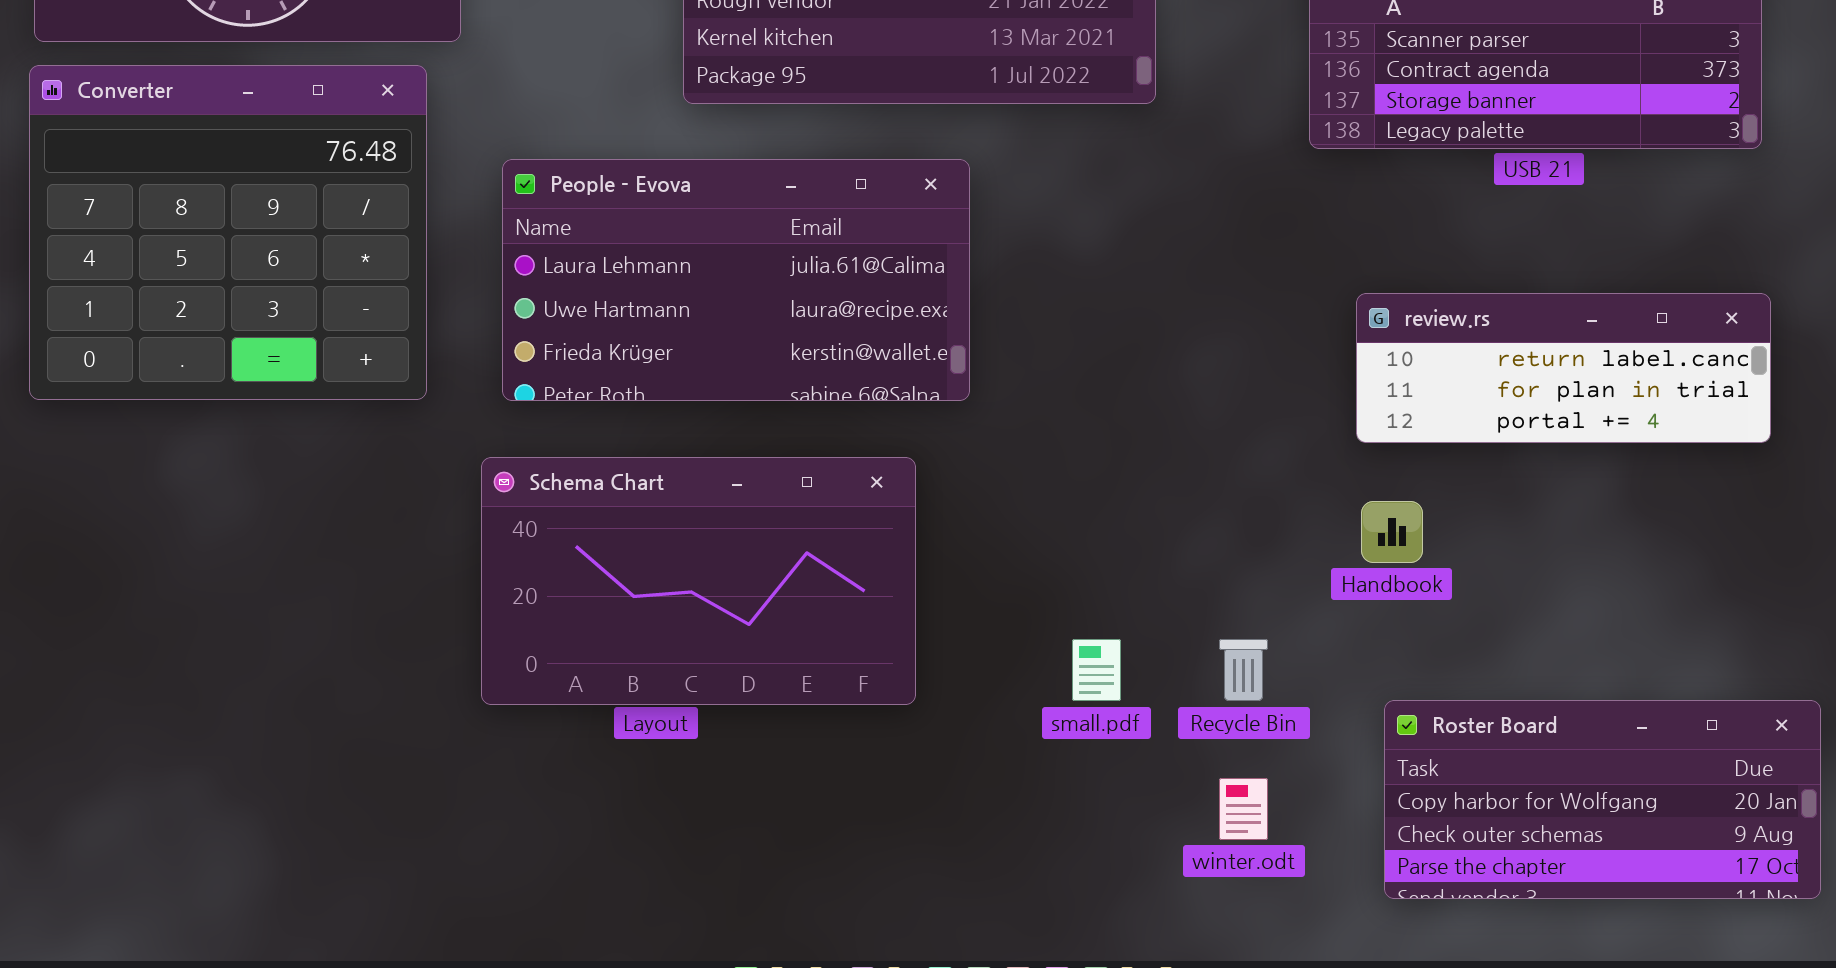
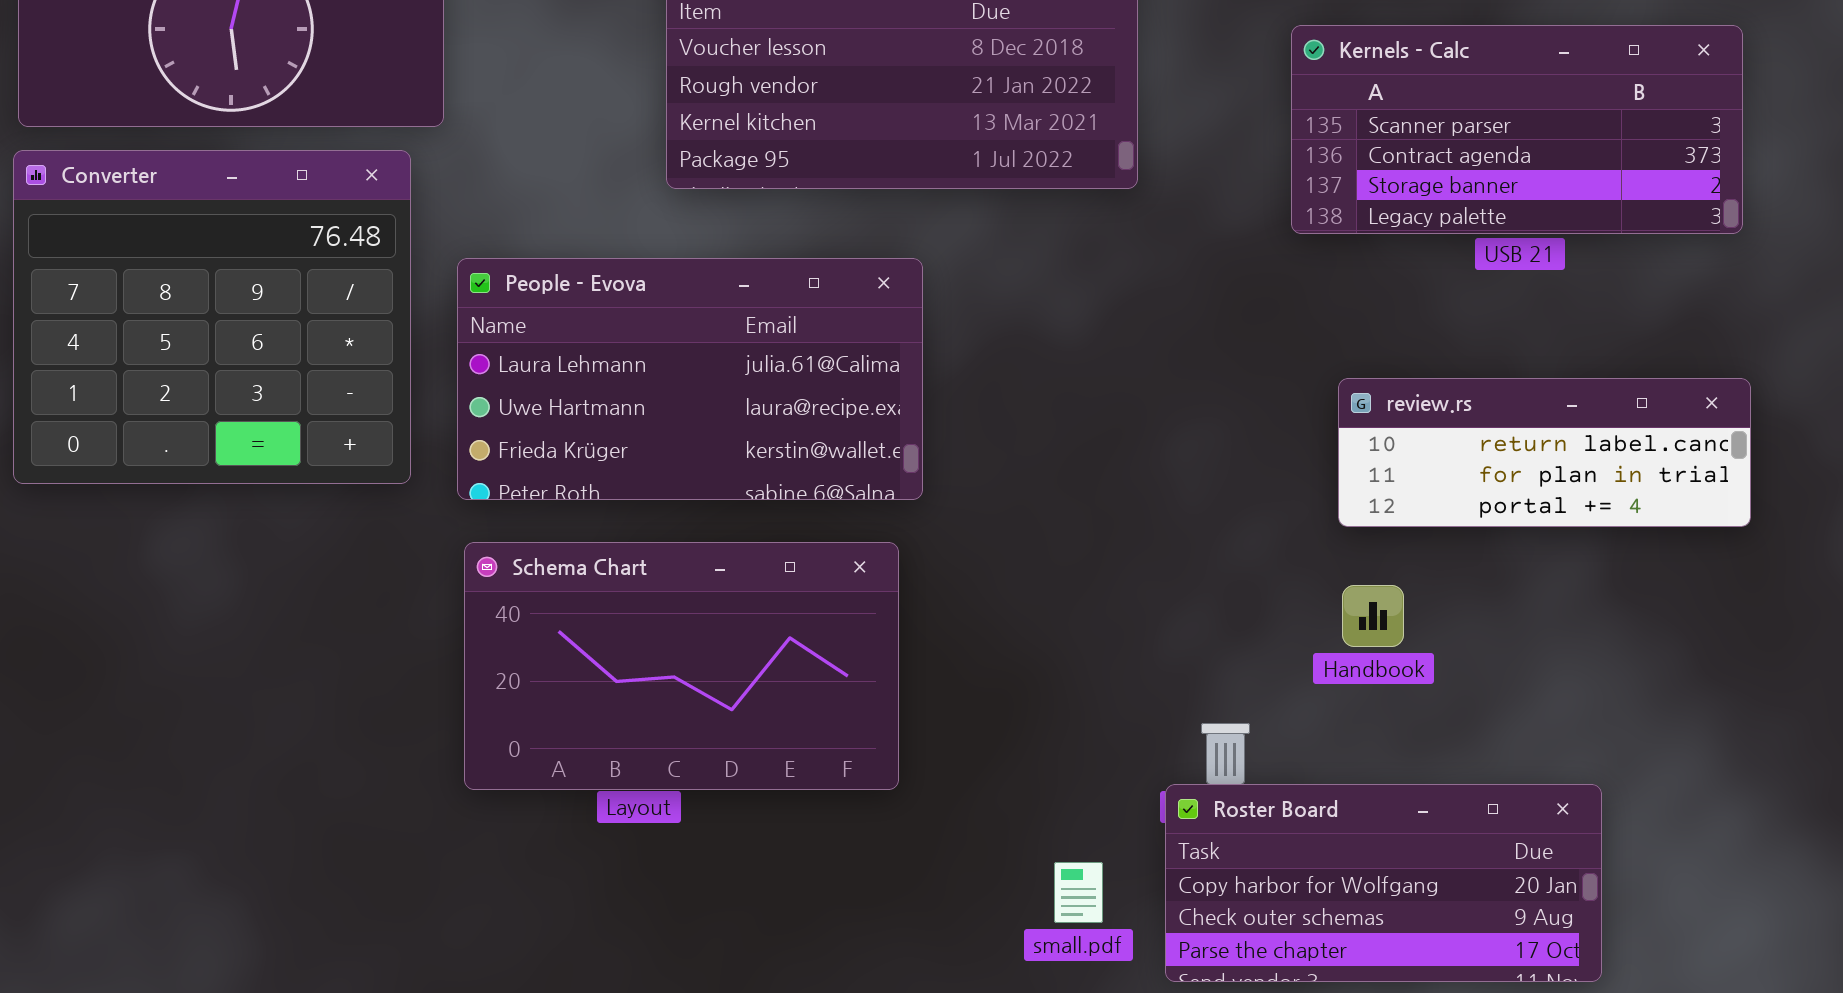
People - Evova: [502,159,970,401] -> [457,258,923,500], moved
small.pdf: [1072,639,1121,701] -> [1054,862,1103,923], moved
Roster Board: [1384,700,1821,899] -> [1165,784,1602,982], moved

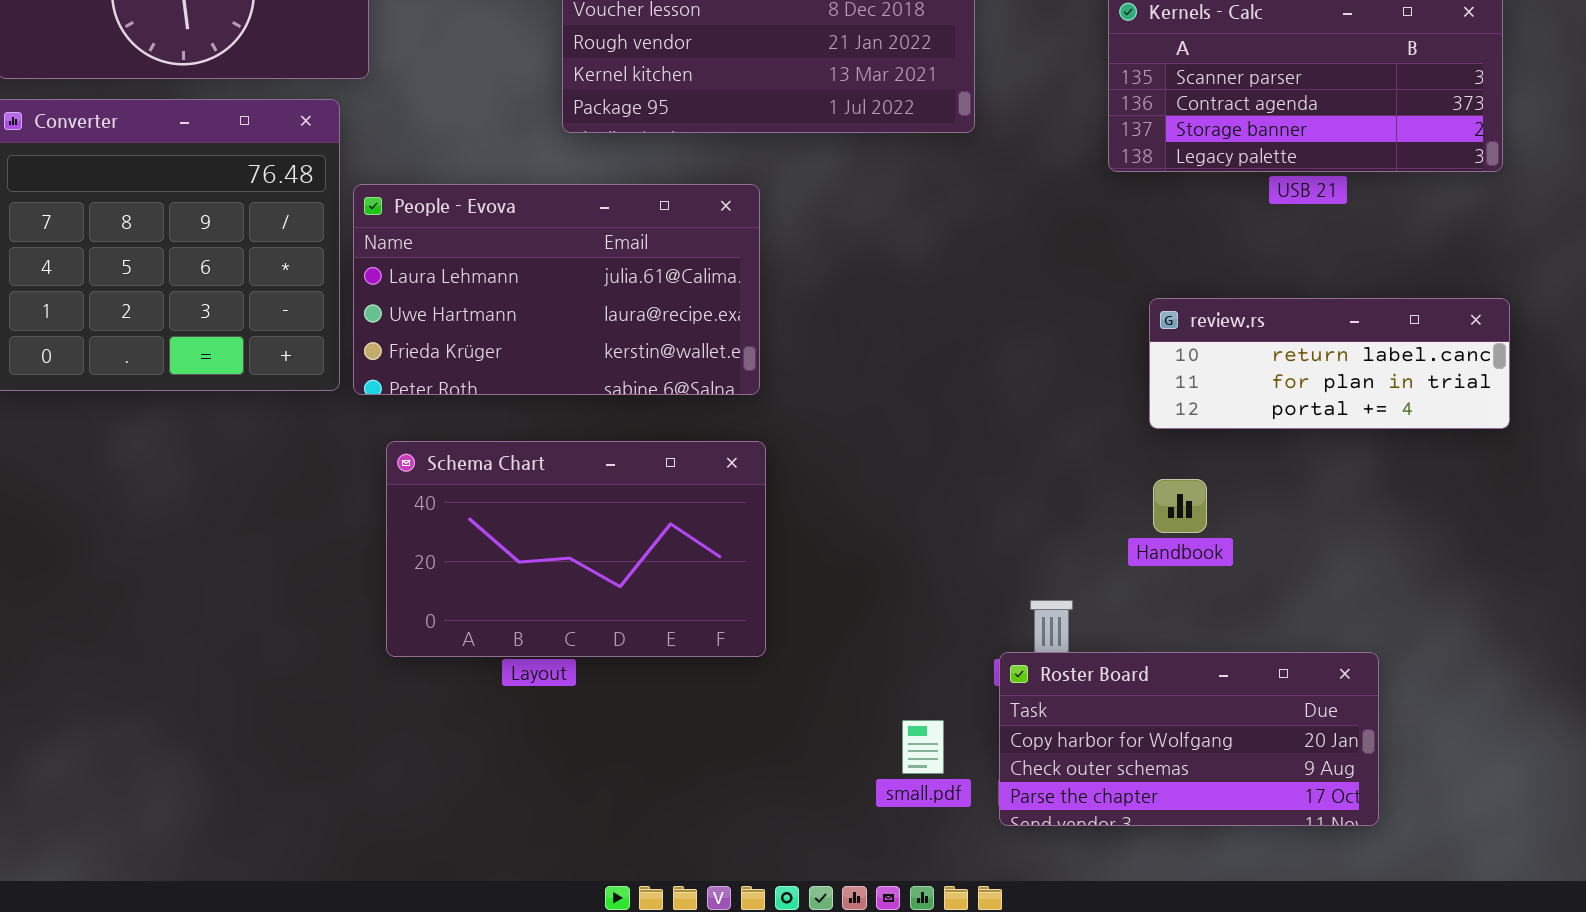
People - Evova: [457,258,923,500] -> [353,184,760,395], moved

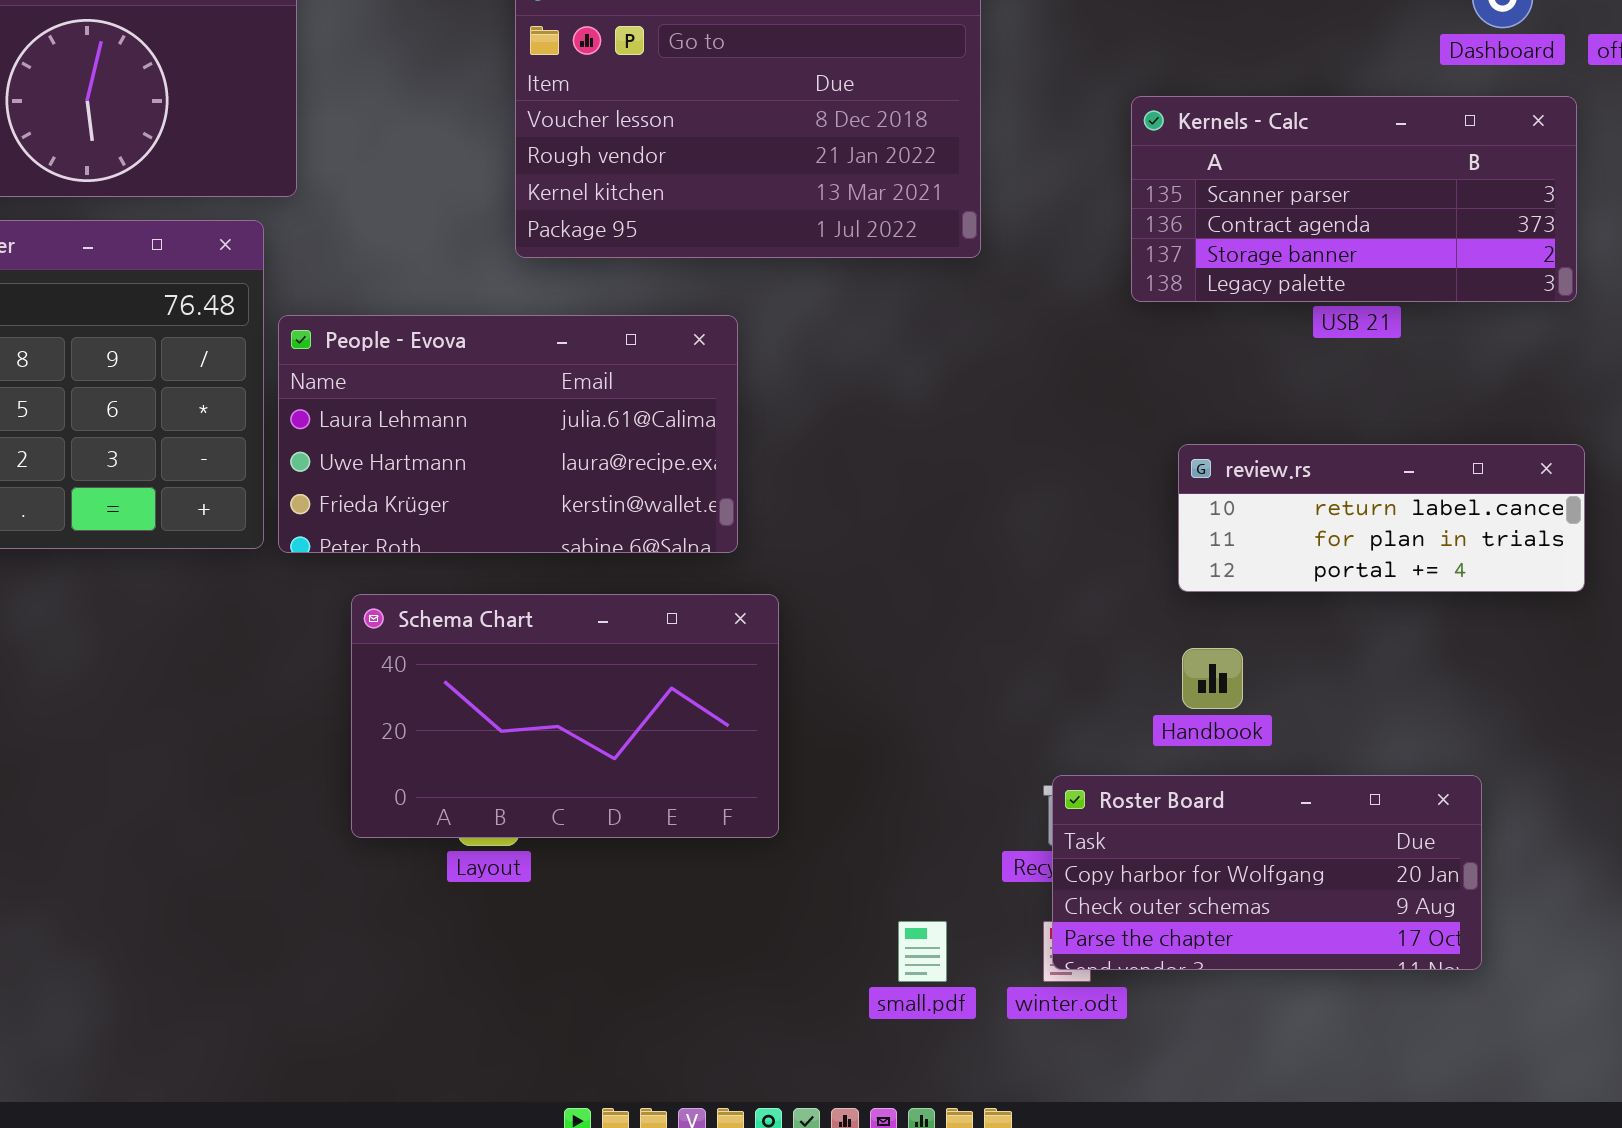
Schema Chart: [386,441,766,657] -> [351,594,779,838], moved
Roster Board: [999,652,1379,826] -> [1052,775,1482,970], moved

